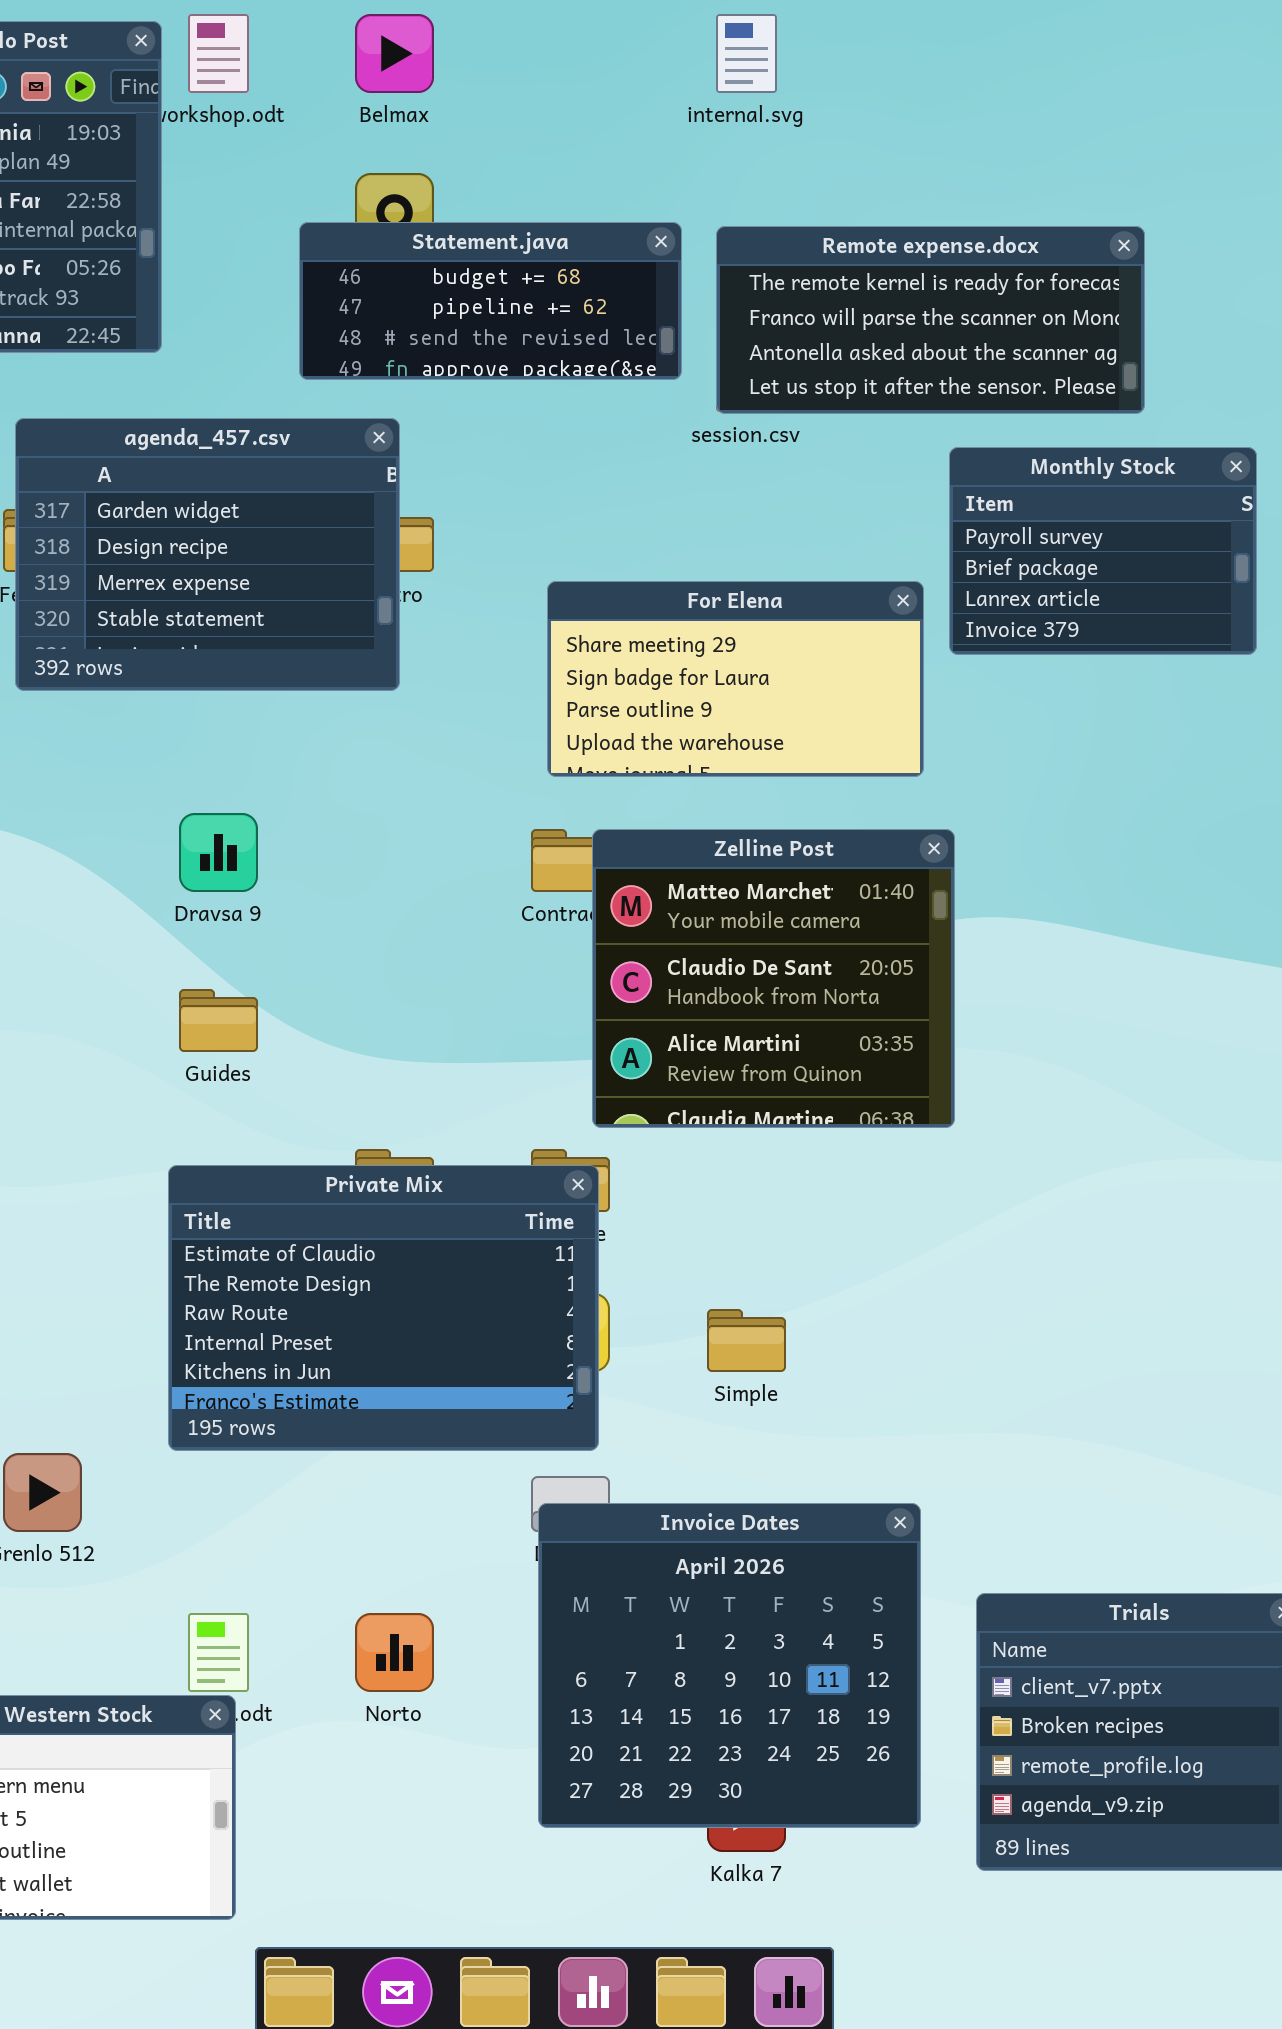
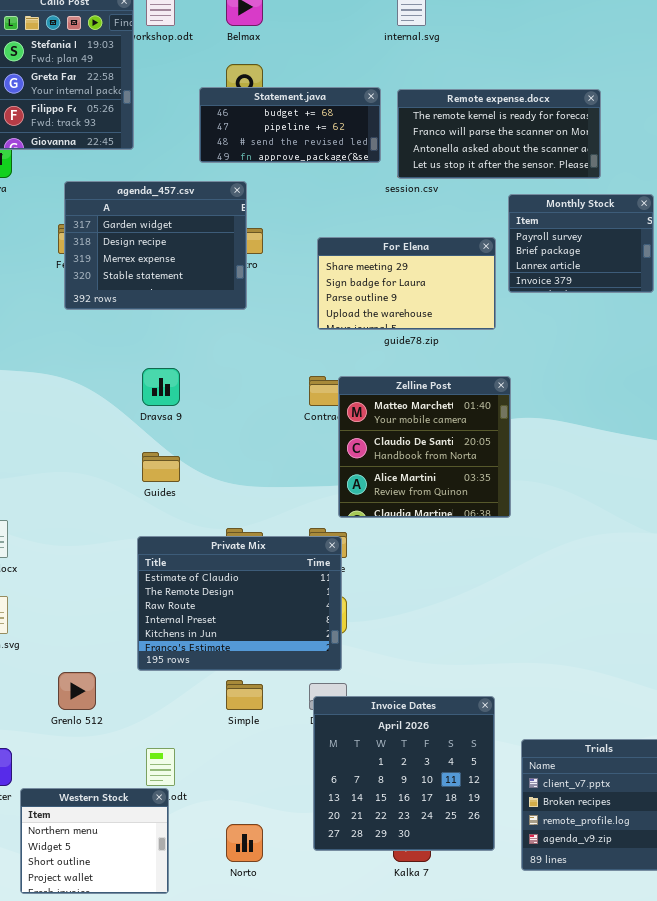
For Elena: [547,581,924,777] -> [317,237,496,330], moved
Simple: [707,1309,786,1372] -> [226,680,263,710], moved
Norto: [355,1613,434,1692] -> [226,824,263,862], moved

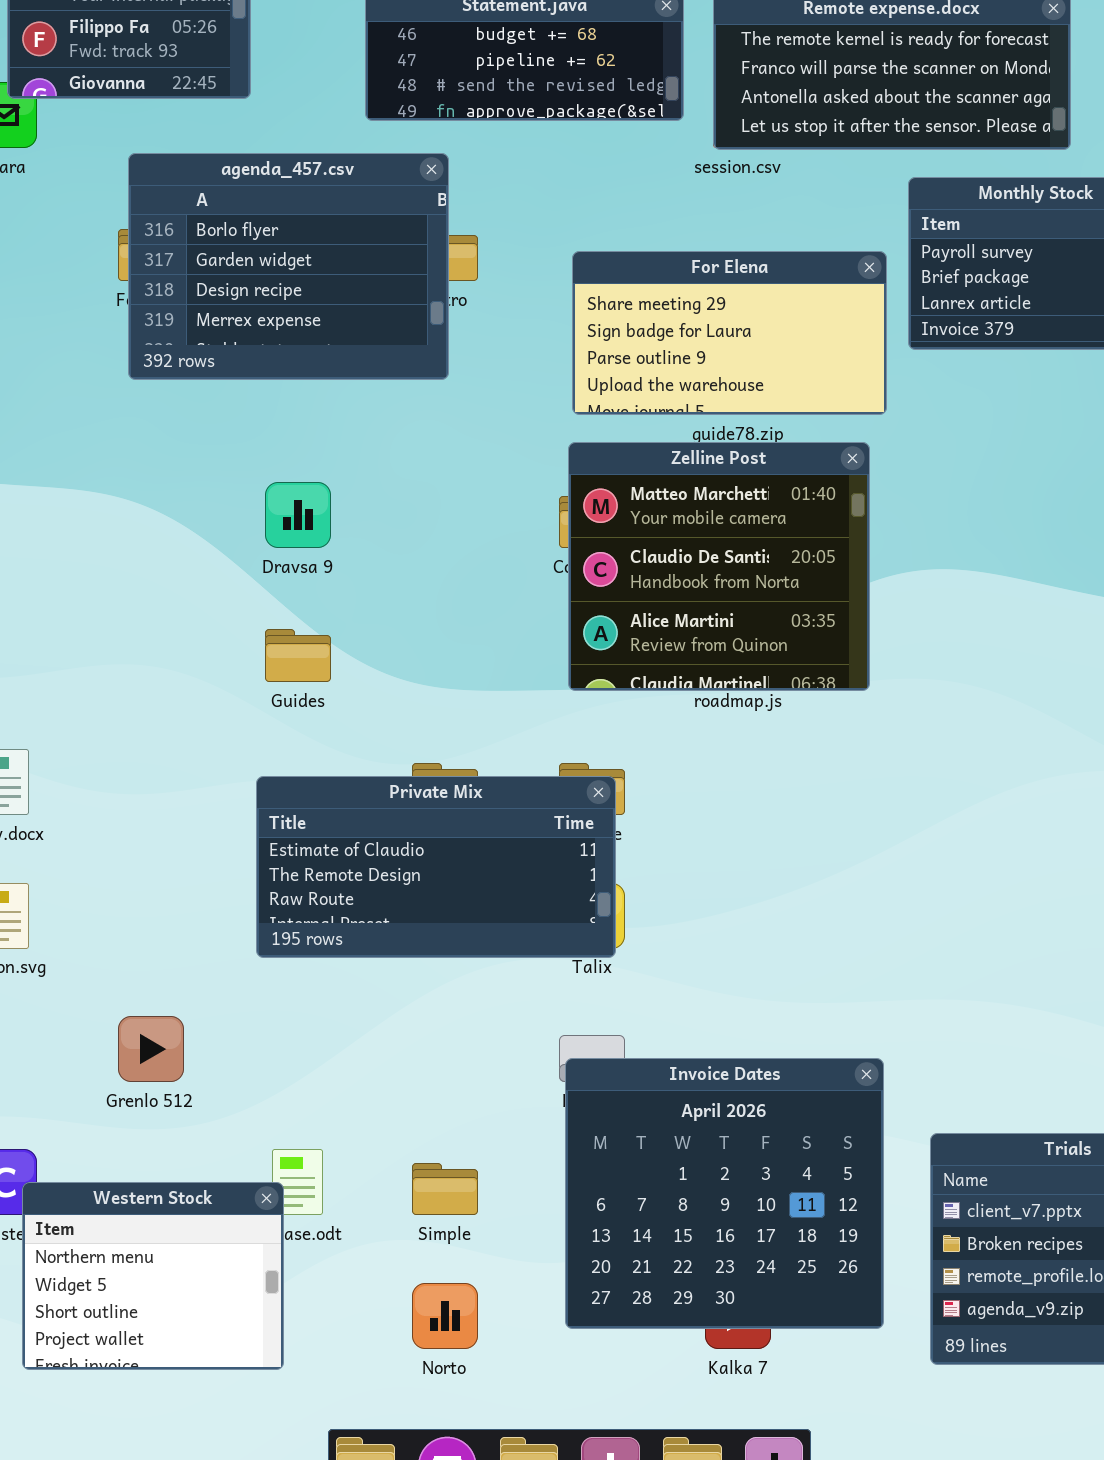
agenda_457.csv: [64,181,247,310] -> [128,153,449,380], scrolled up 1 row
Zelline Post: [338,376,511,518] -> [568,442,870,691], moved
Private Mix: [137,536,342,671] -> [256,776,616,958], resized
Simple: [226,680,263,710] -> [412,1163,478,1215], moved
Western Stock: [20,788,169,894] -> [22,1182,284,1370], moved

